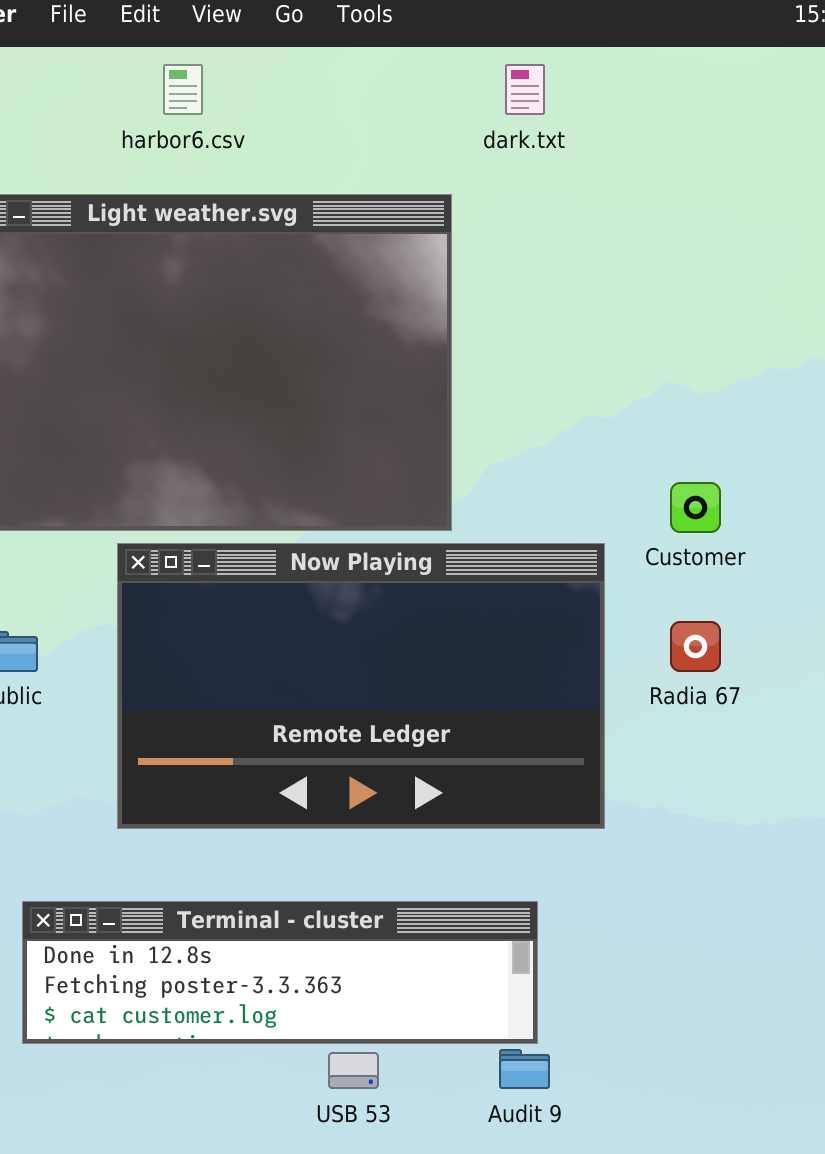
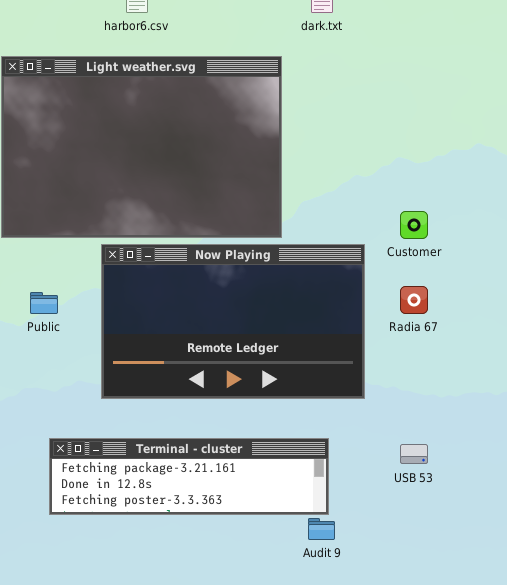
Terminal - cluster: [22,901,538,1044] -> [49,438,329,515], scrolled up 1 row
USB 53: [328,1052,379,1089] -> [400,444,428,464], moved

